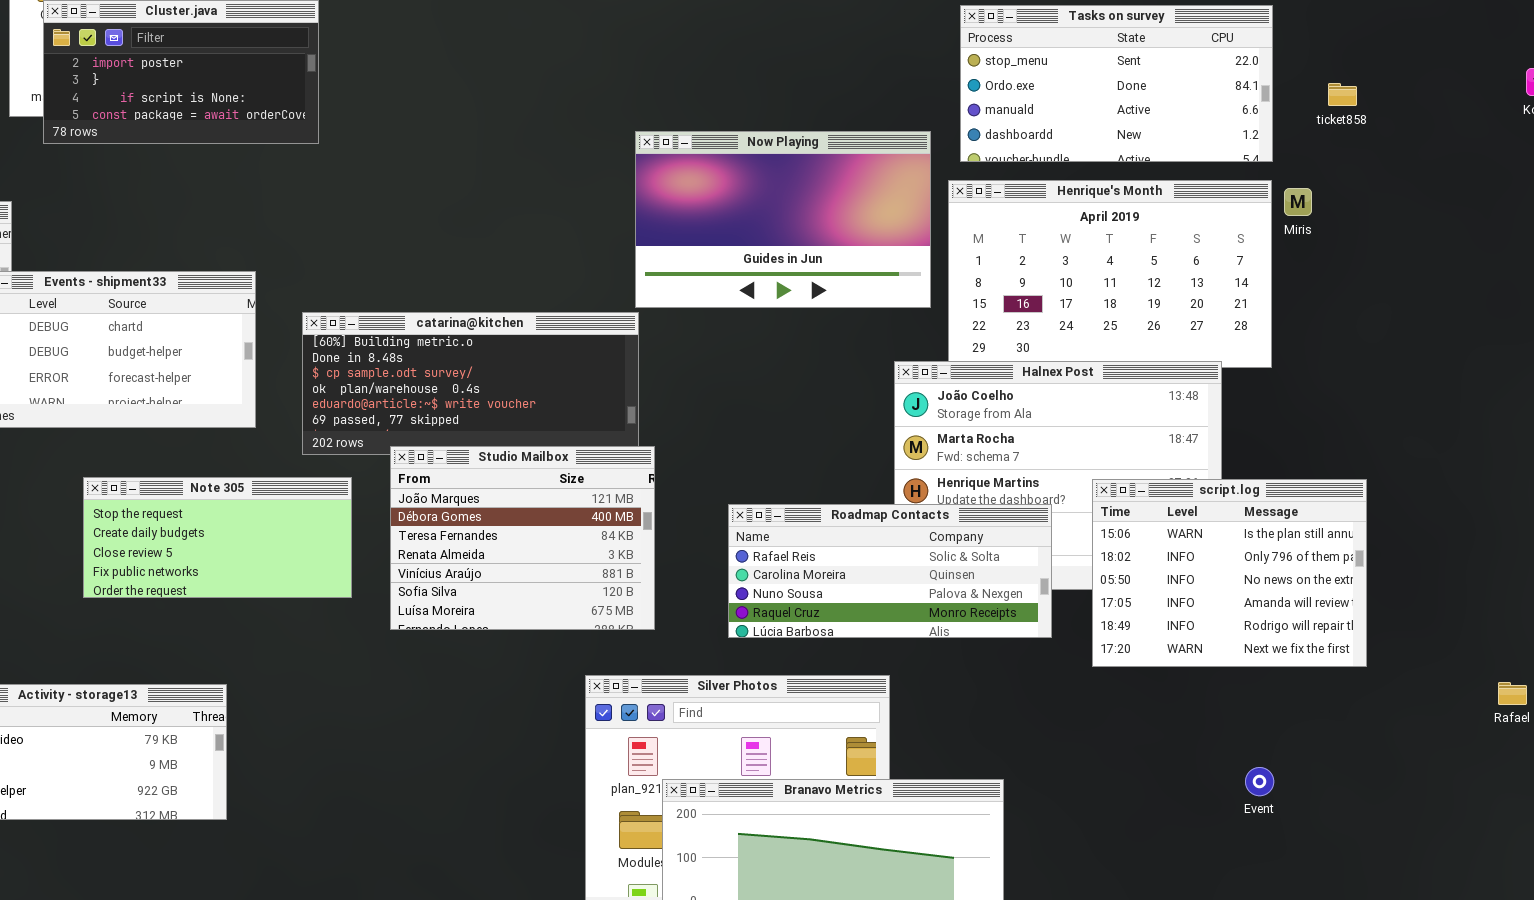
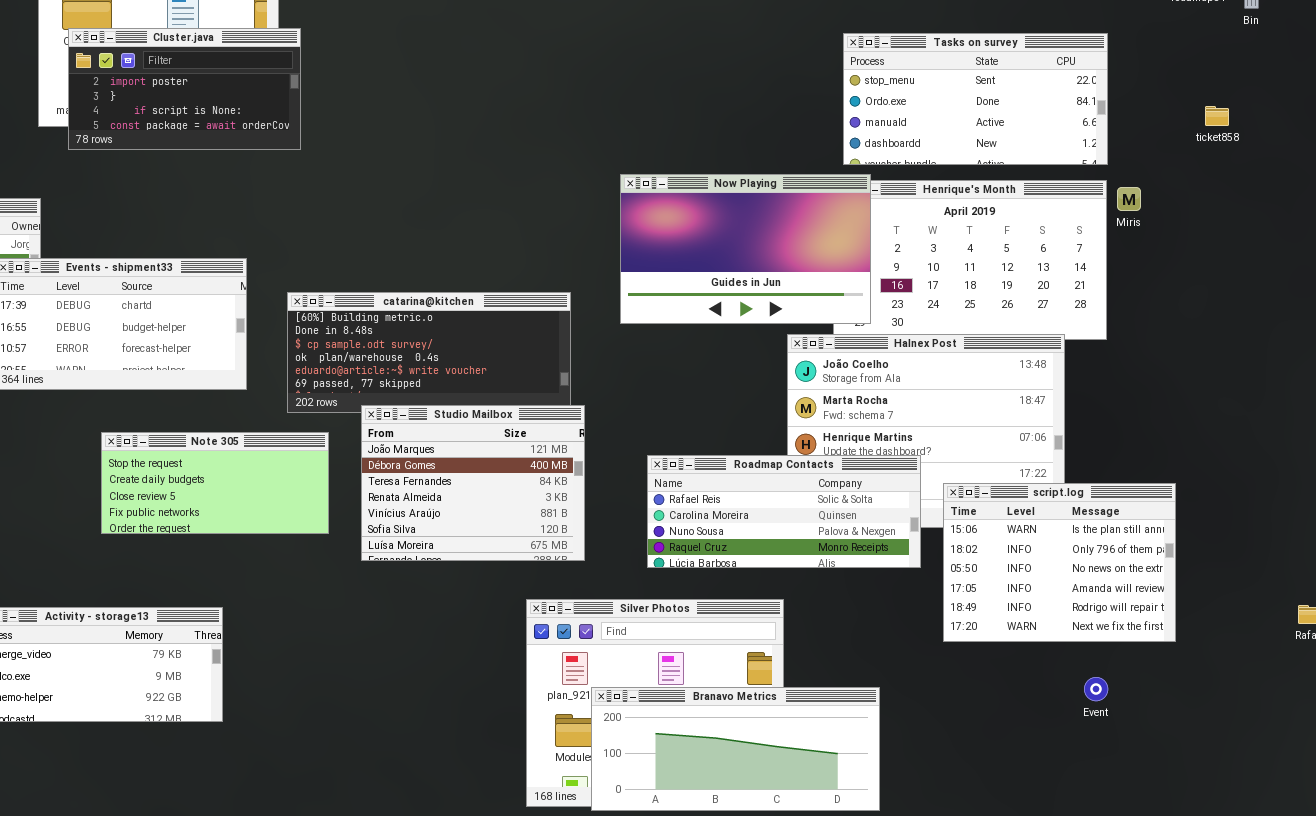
ticket858: [1328,83,1357,106] -> [1205,106,1229,126], moved
Now Playing: [635,131,931,308] -> [620,174,871,324], moved
script.log: [1092,479,1367,667] -> [943,483,1176,642], moved

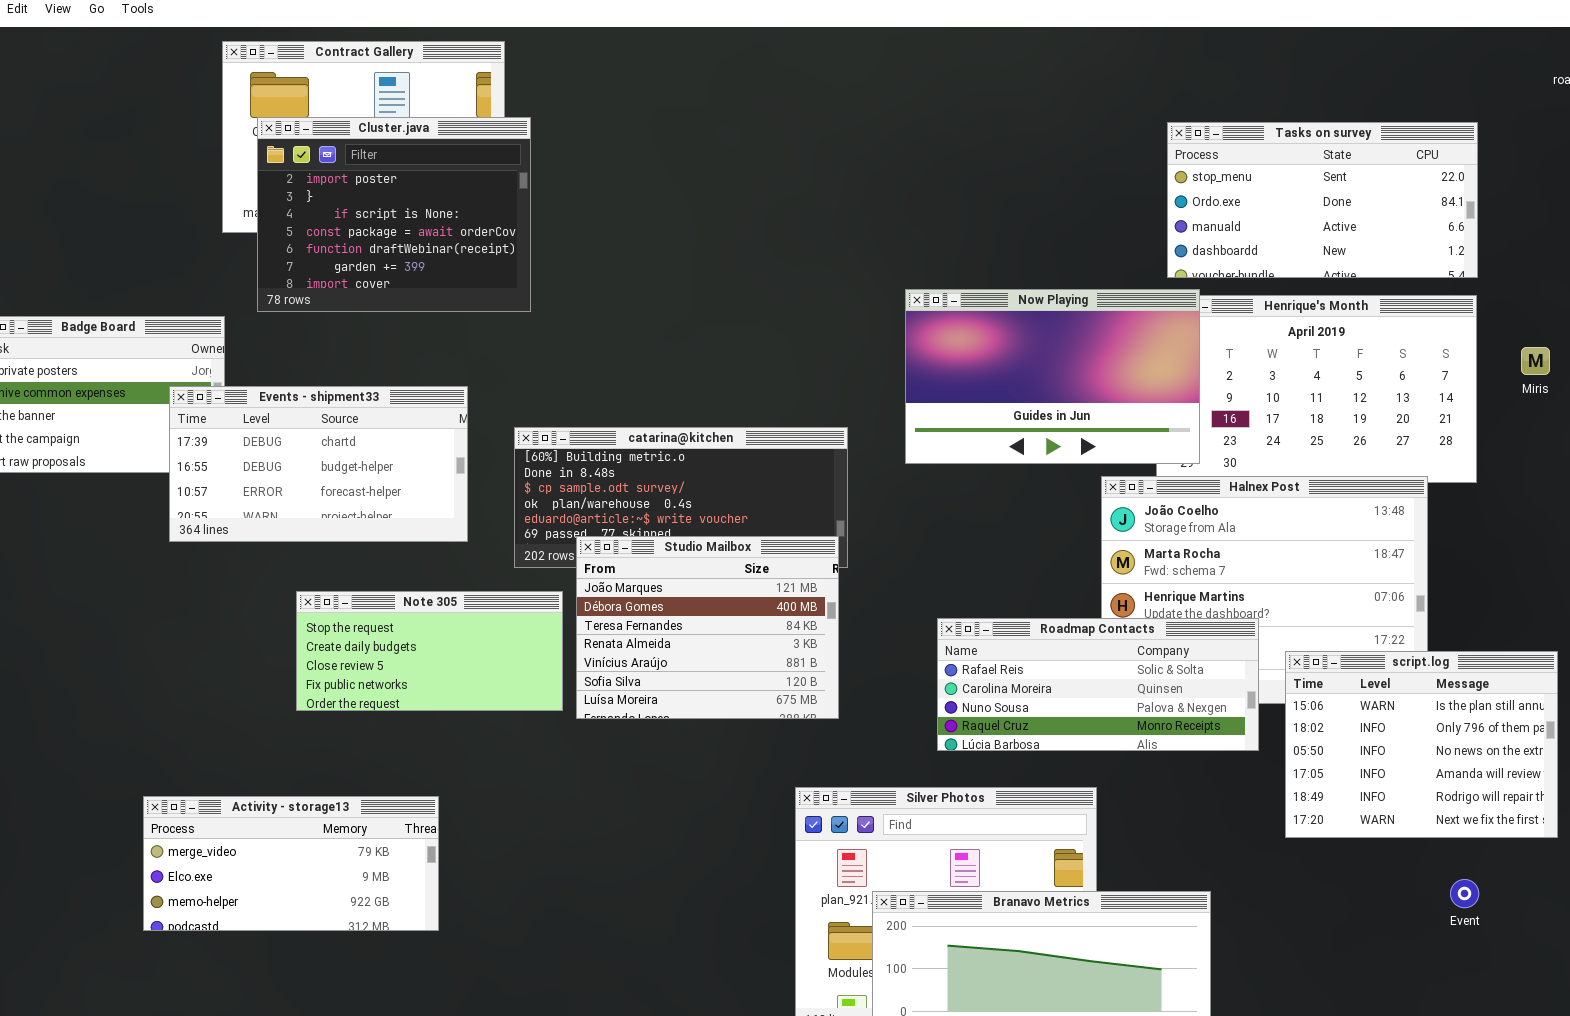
Cluster.java: [68,28,301,150] -> [257,117,531,312], resized
Miris: [1117,187,1141,211] -> [1521,347,1550,375], moved
Studio Mailbox: [361,405,585,561] -> [576,536,839,719], moved

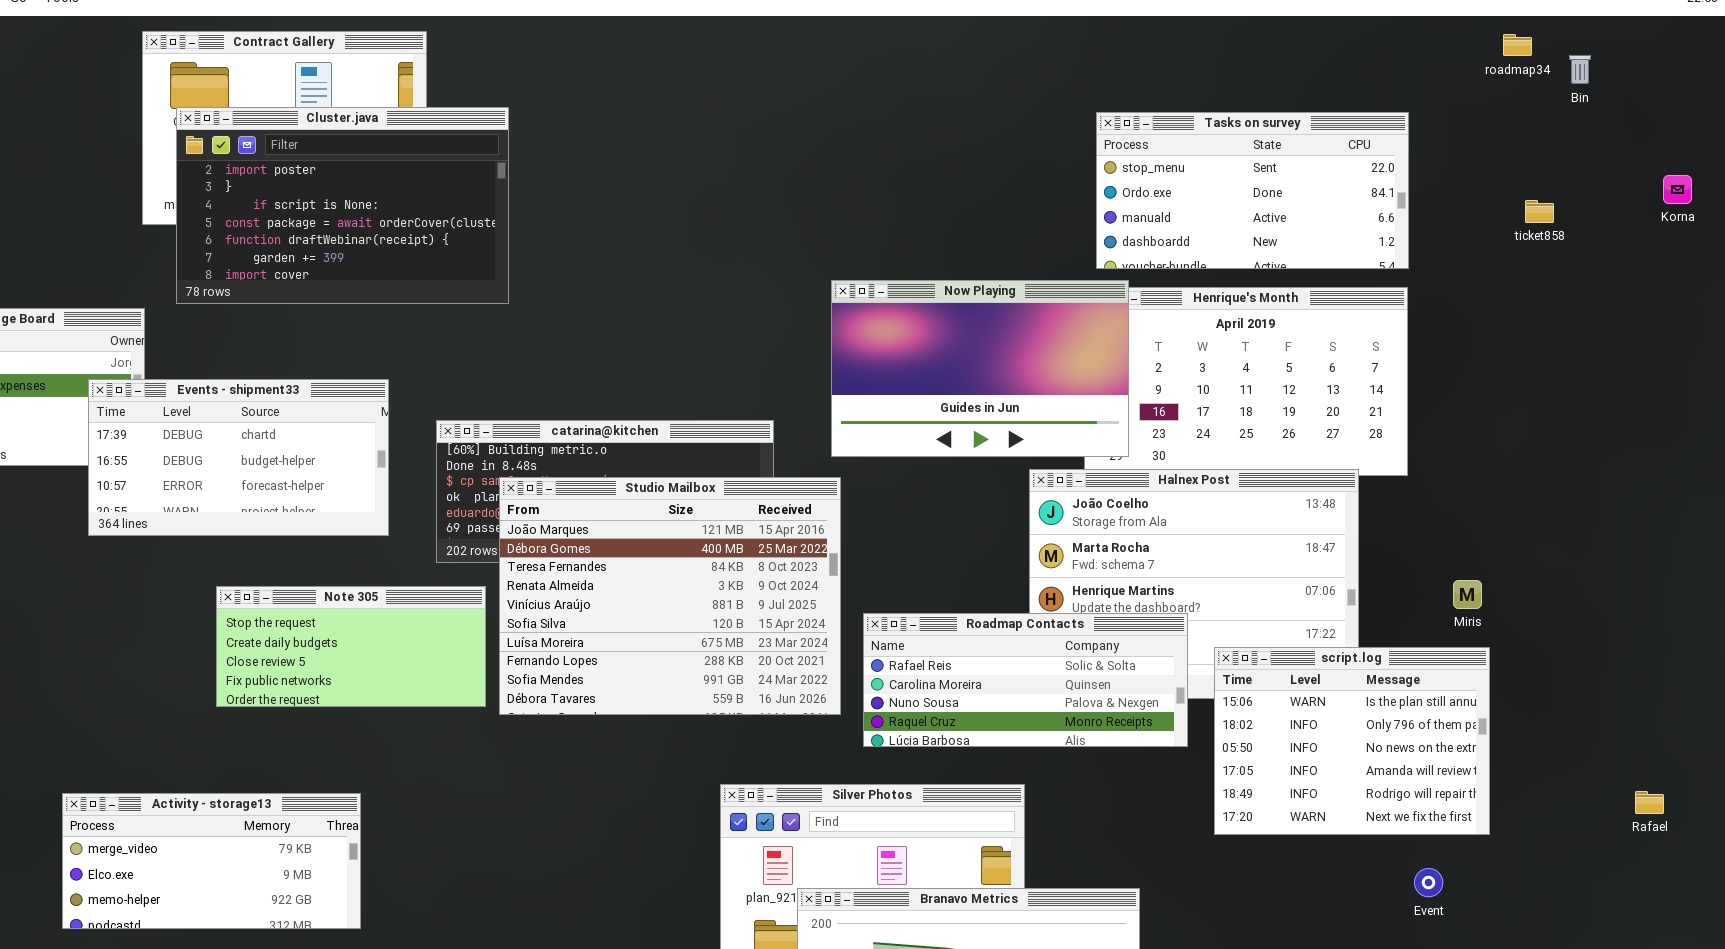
Cluster.java: [257,117,531,312] -> [176,107,509,304], resized
Miris: [1521,347,1550,375] -> [1453,580,1482,609], moved
Studio Mailbox: [576,536,839,719] -> [499,477,841,715], resized
Event: [1450,879,1479,908] -> [1414,868,1443,897], moved

